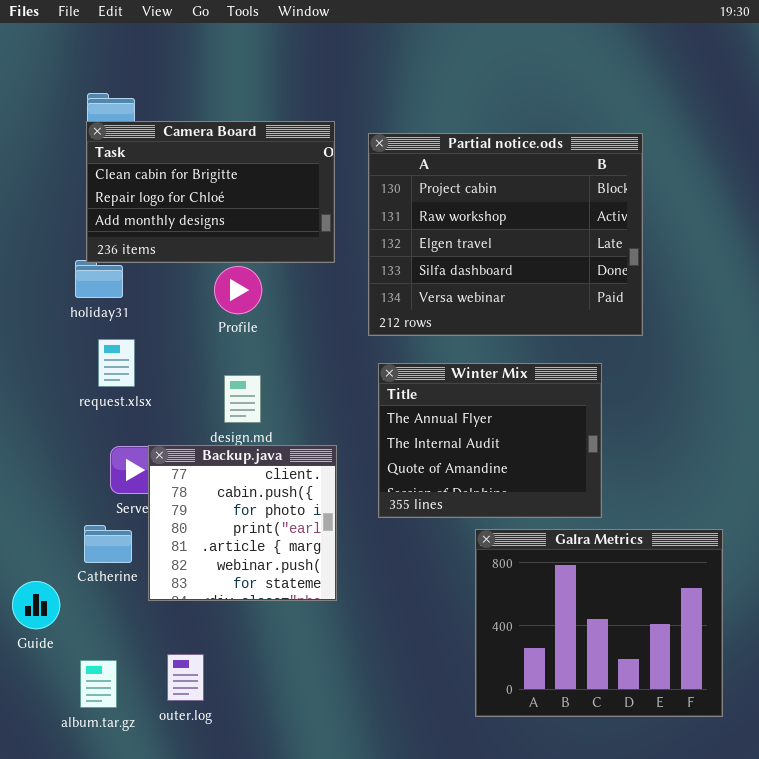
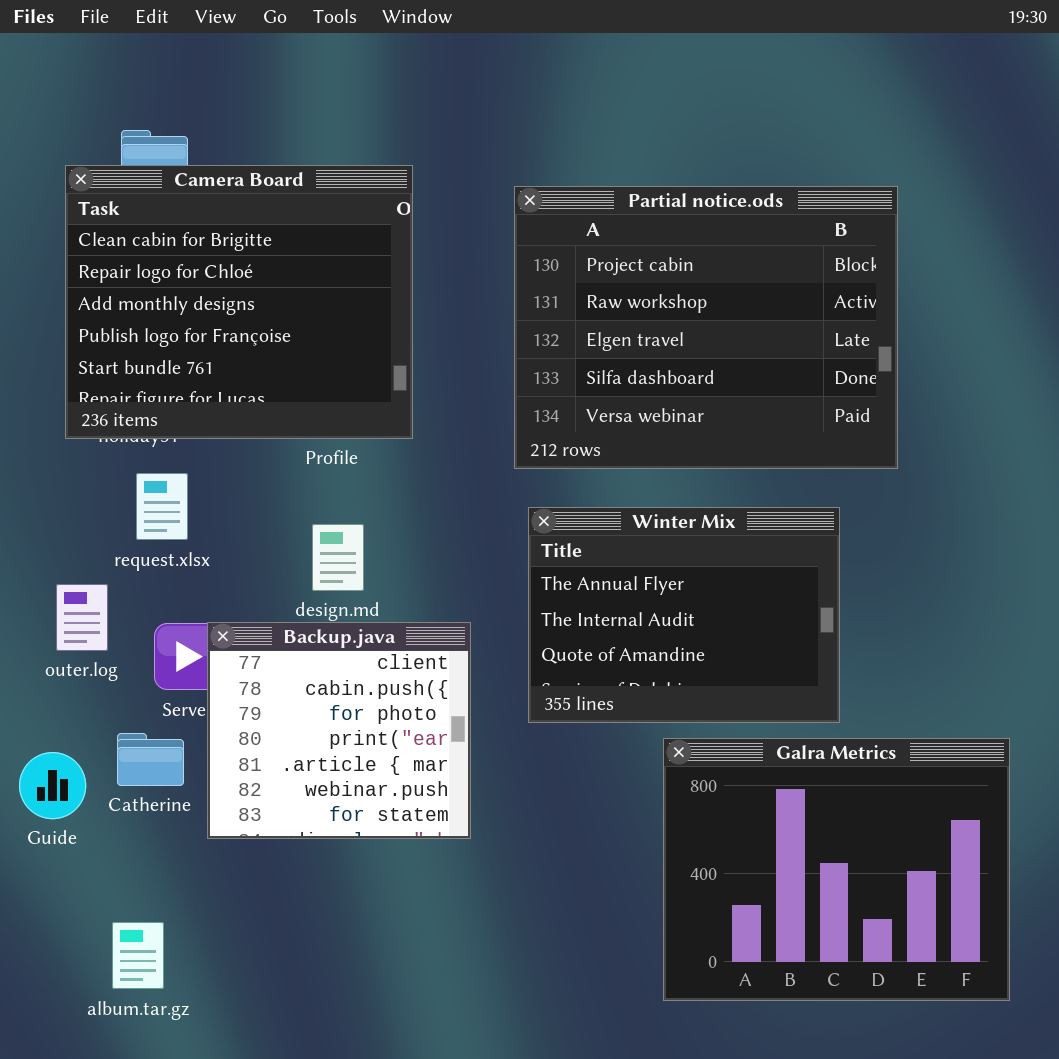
Camera Board: [86,121,335,263] -> [65,165,413,439], moved, resized
Guide: [12,581,60,629] -> [19,752,86,819], moved
outer.log: [167,654,204,701] -> [56,584,108,651], moved

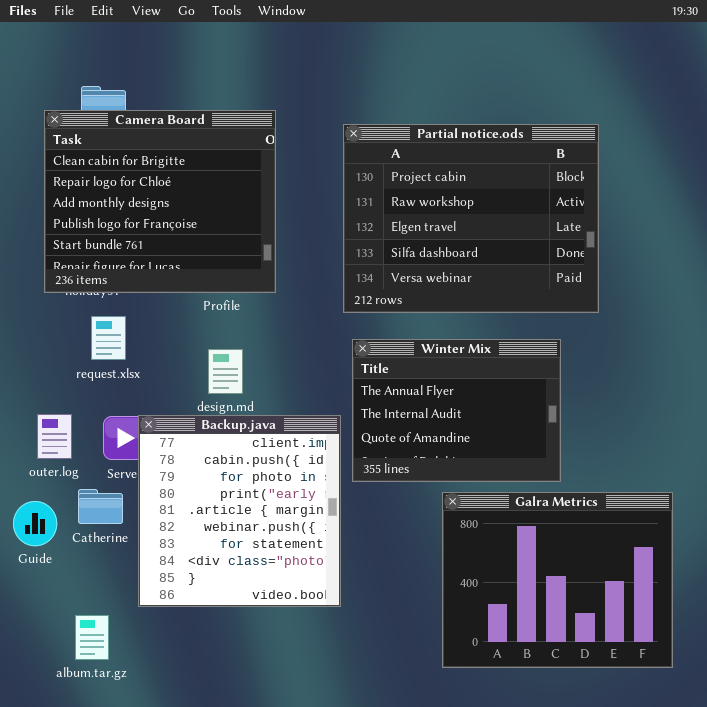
outer.log: [56,584,108,651] -> [37,414,72,459], moved
Backup.java: [207,622,471,839] -> [138,415,341,607], resized

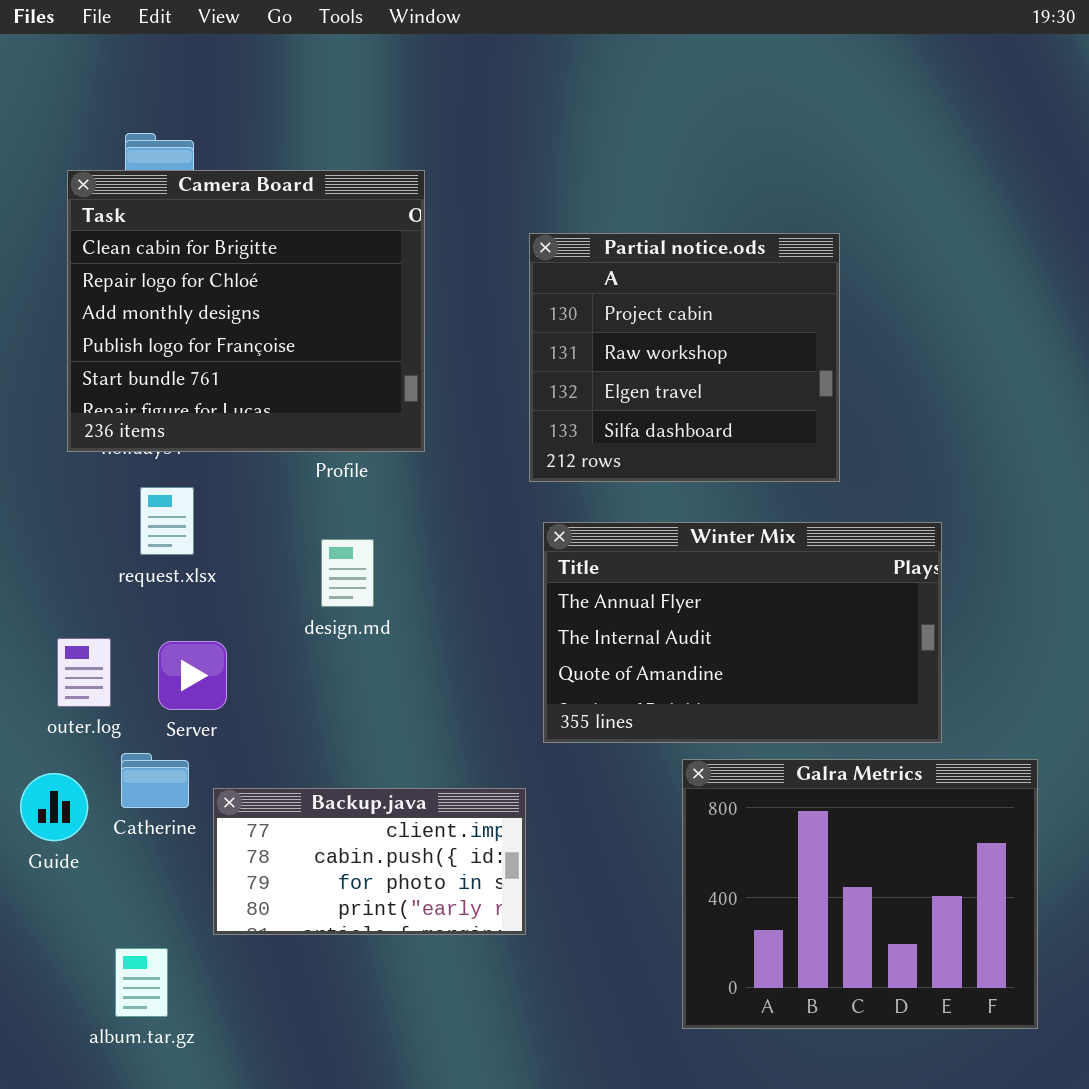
Partial notice.ods: [343,124,599,313] -> [529,233,840,482], resized
Winter Mix: [352,339,561,482] -> [543,522,942,743], resized
Backup.java: [138,415,341,607] -> [213,788,526,935], resized

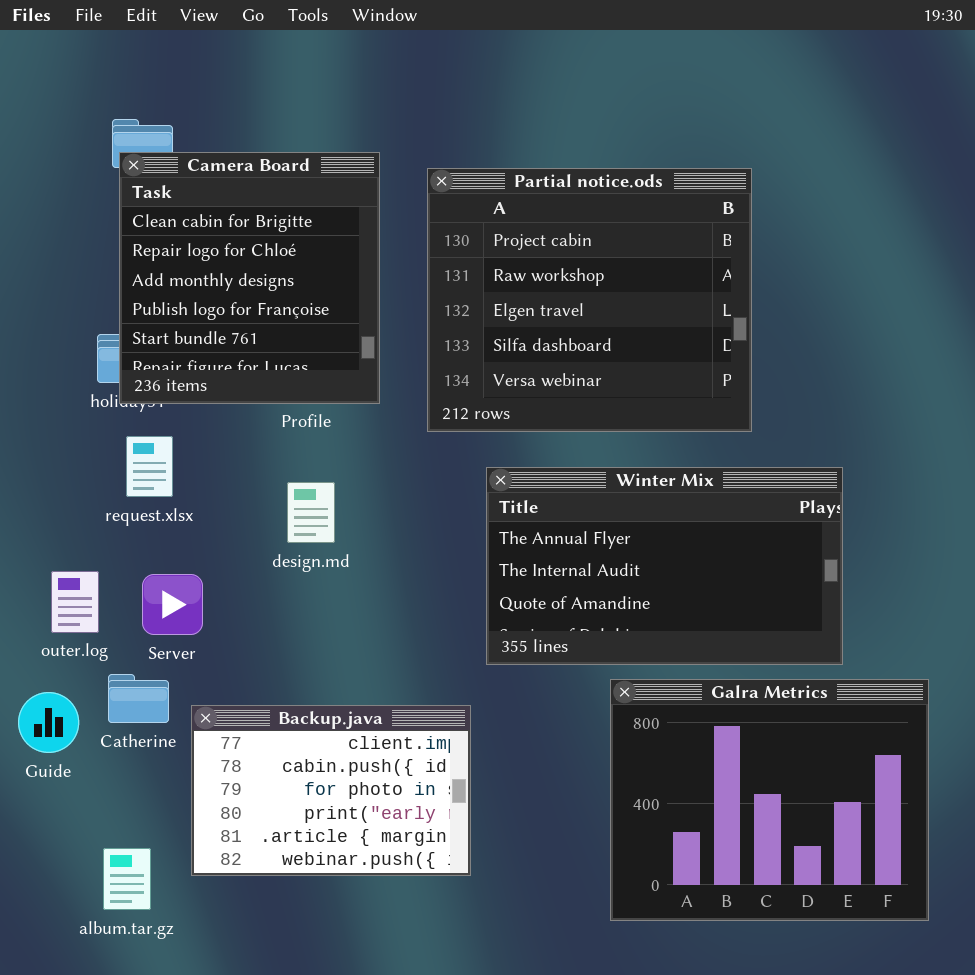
Camera Board: [67,170,425,452] -> [119,152,380,404], resized
Partial notice.ods: [529,233,840,482] -> [427,168,752,432], resized
Backup.java: [213,788,526,935] -> [191,705,471,876], resized

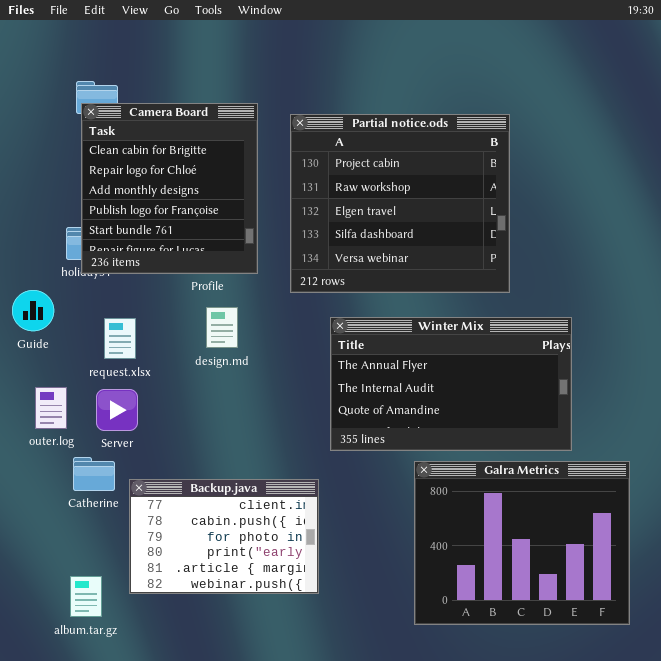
request.xlsx: [126,436,173,497] -> [104,318,136,359], moved
design.md: [287,482,335,543] -> [206,307,238,348], moved
Guide: [18,692,79,753] -> [12,290,54,331], moved

